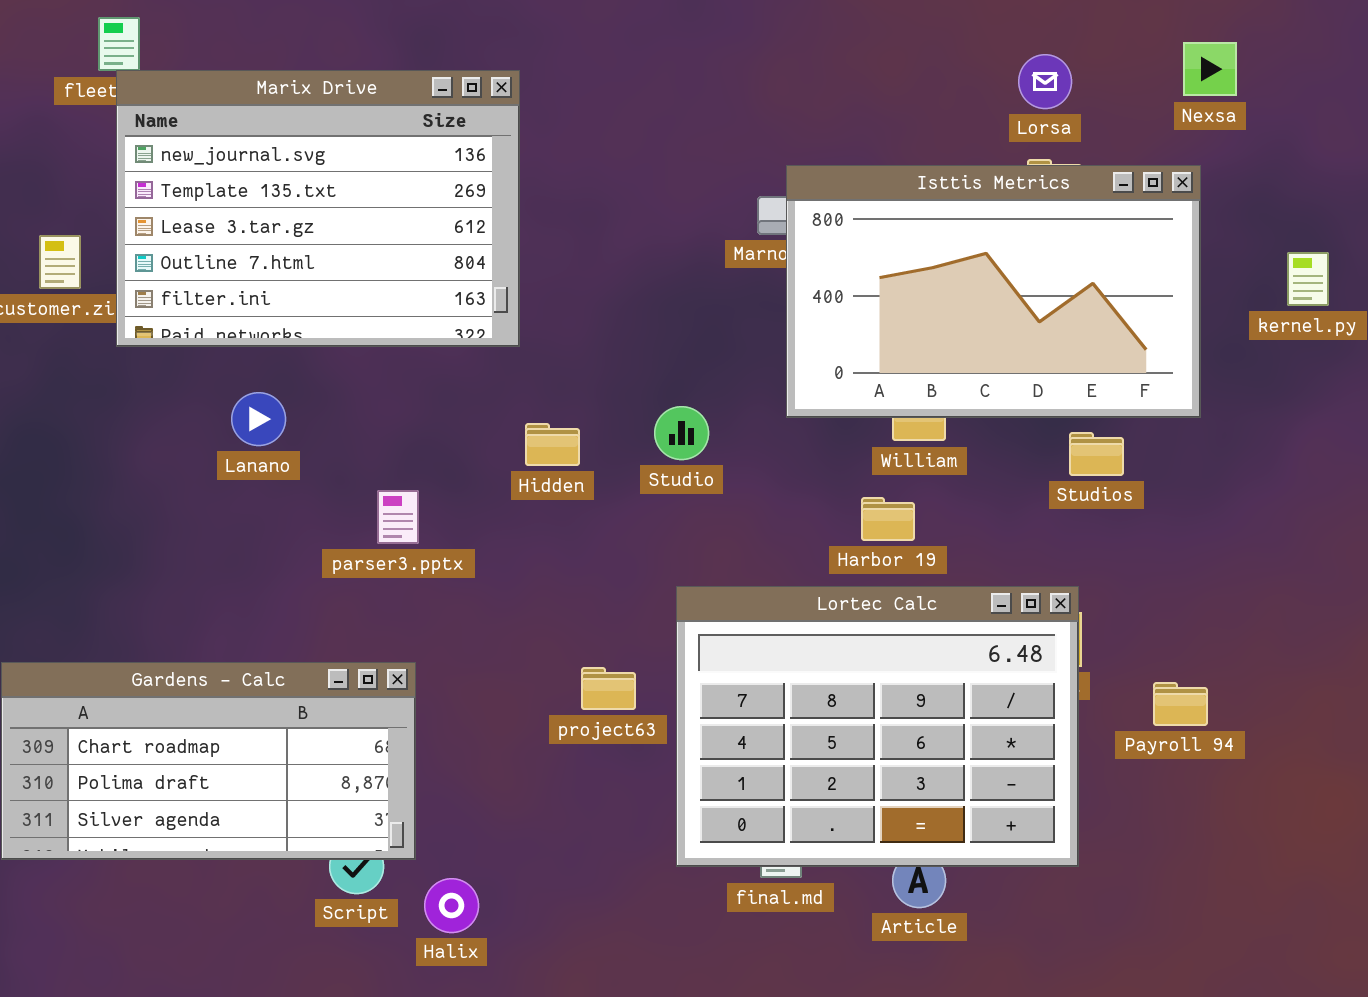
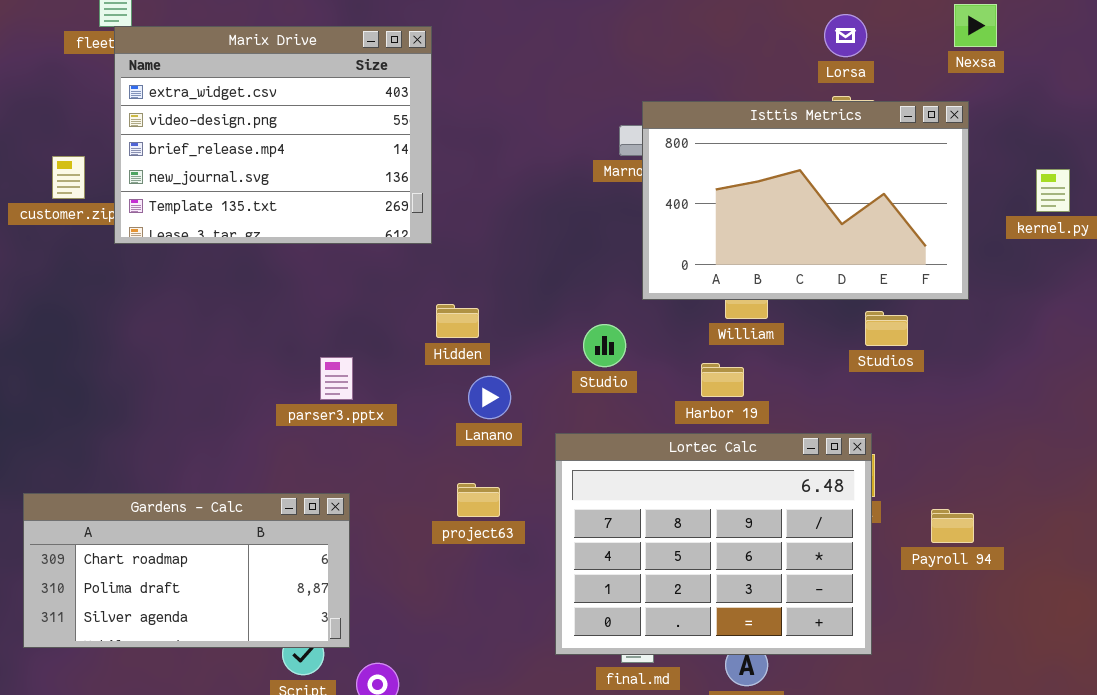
Marix Drive: [116,70,520,347] -> [114,26,432,244], scrolled up 3 rows
Lanano: [231,392,286,446] -> [468,376,511,419], moved
Studio: [654,406,709,460] -> [583,324,626,367], moved
project63: [581,667,636,710] -> [457,483,500,517], moved

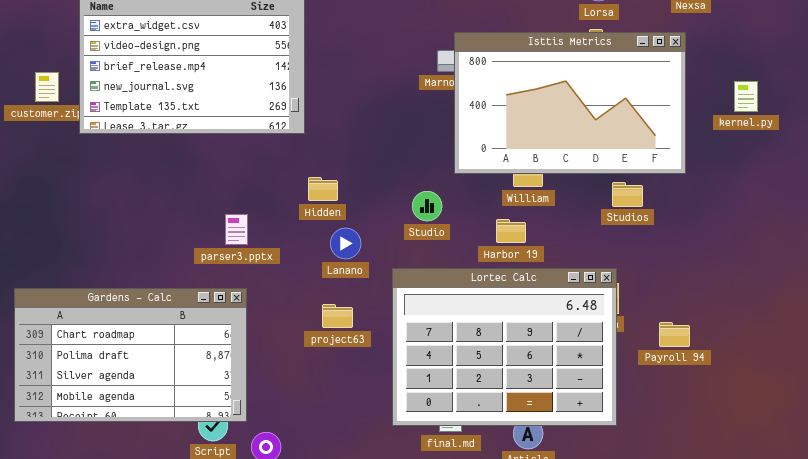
Gardens - Calc: [23,493,350,648] -> [14,288,247,422], resized

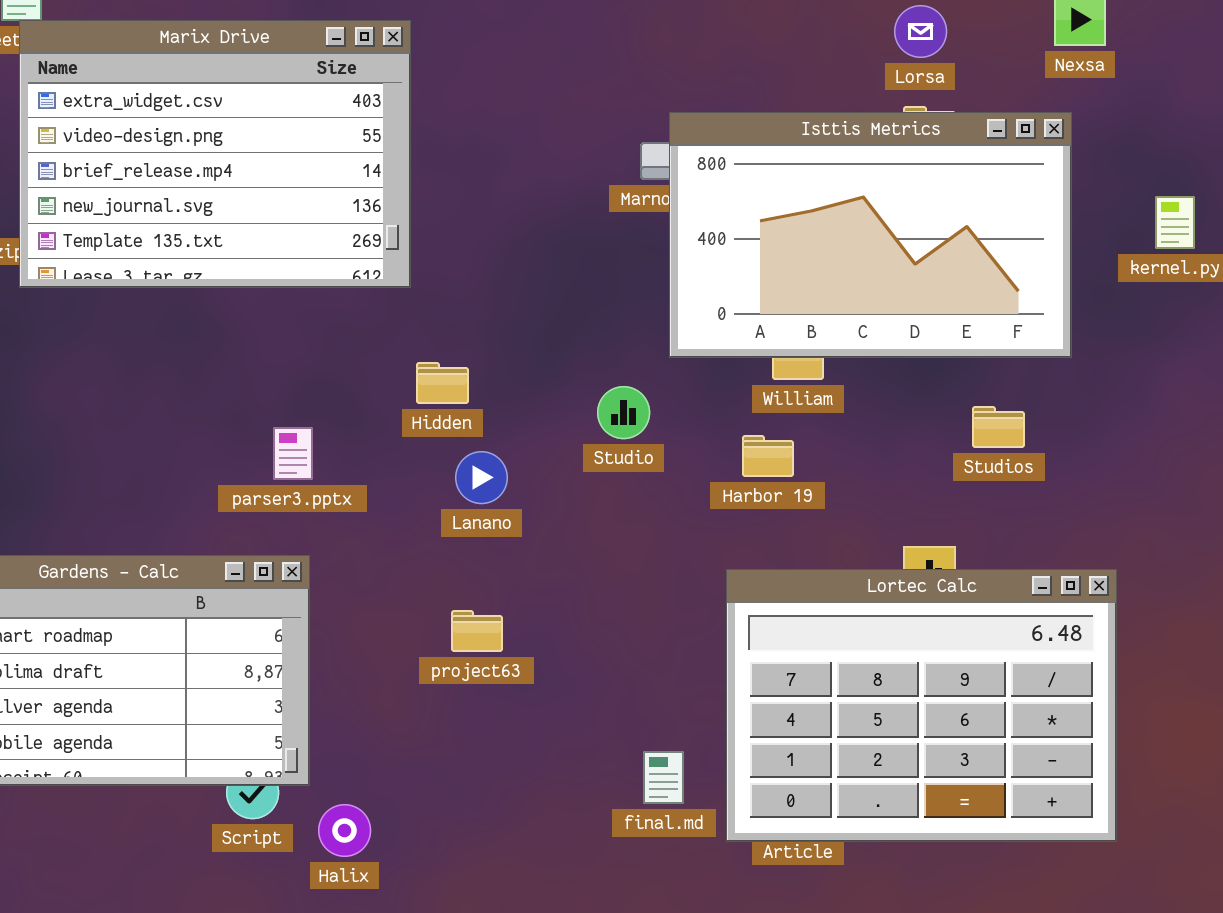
Studios: [612,182,643,207] -> [972,406,1025,448], moved
Lortec Calc: [392,268,617,426] -> [726,569,1117,842], moved
project63: [322,304,353,328] -> [451,610,503,652], moved

